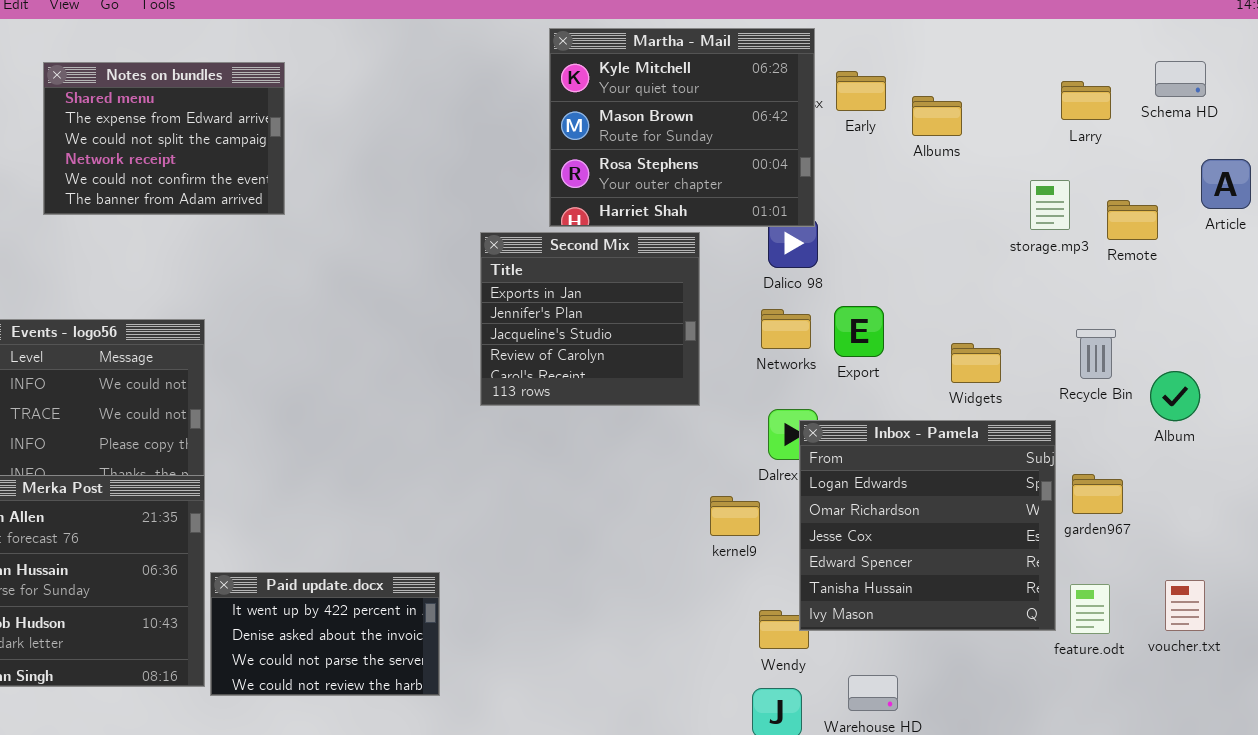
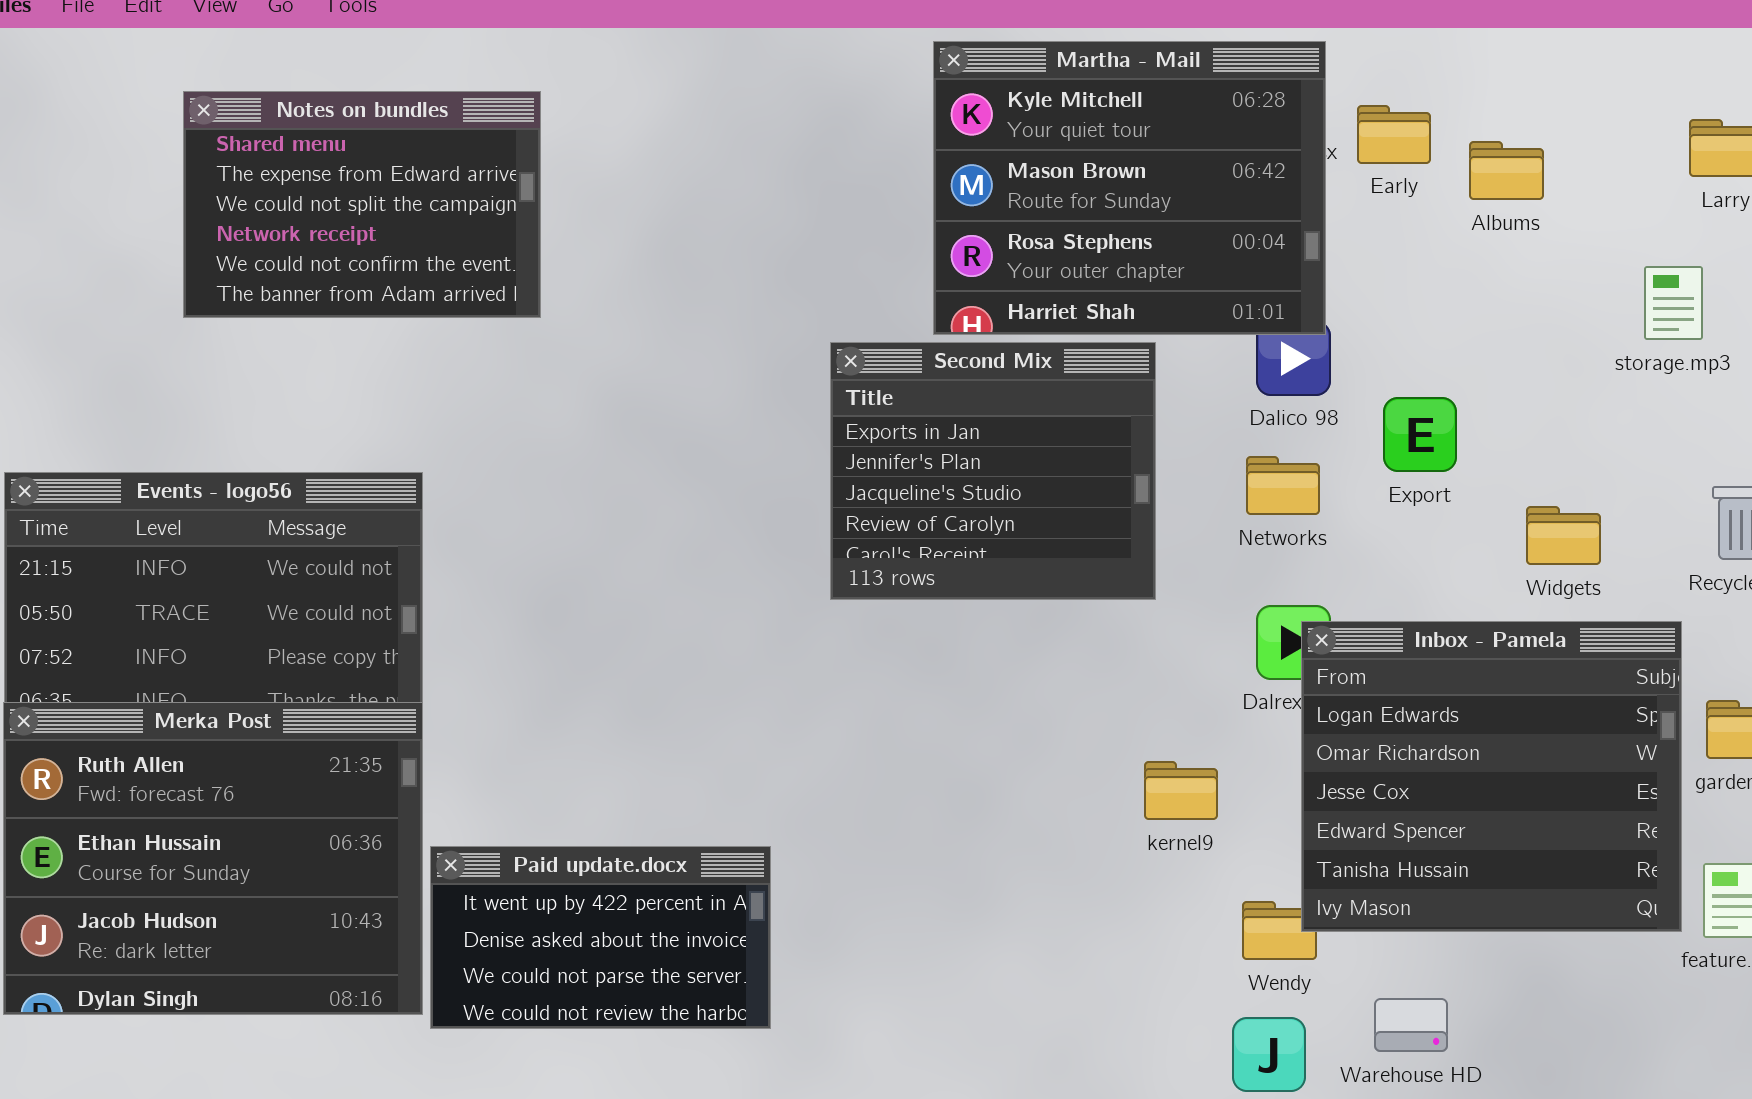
Export: [834,306,884,357] -> [1383,397,1457,472], moved
kernel9: [710,496,760,536] -> [1144,761,1218,820], moved

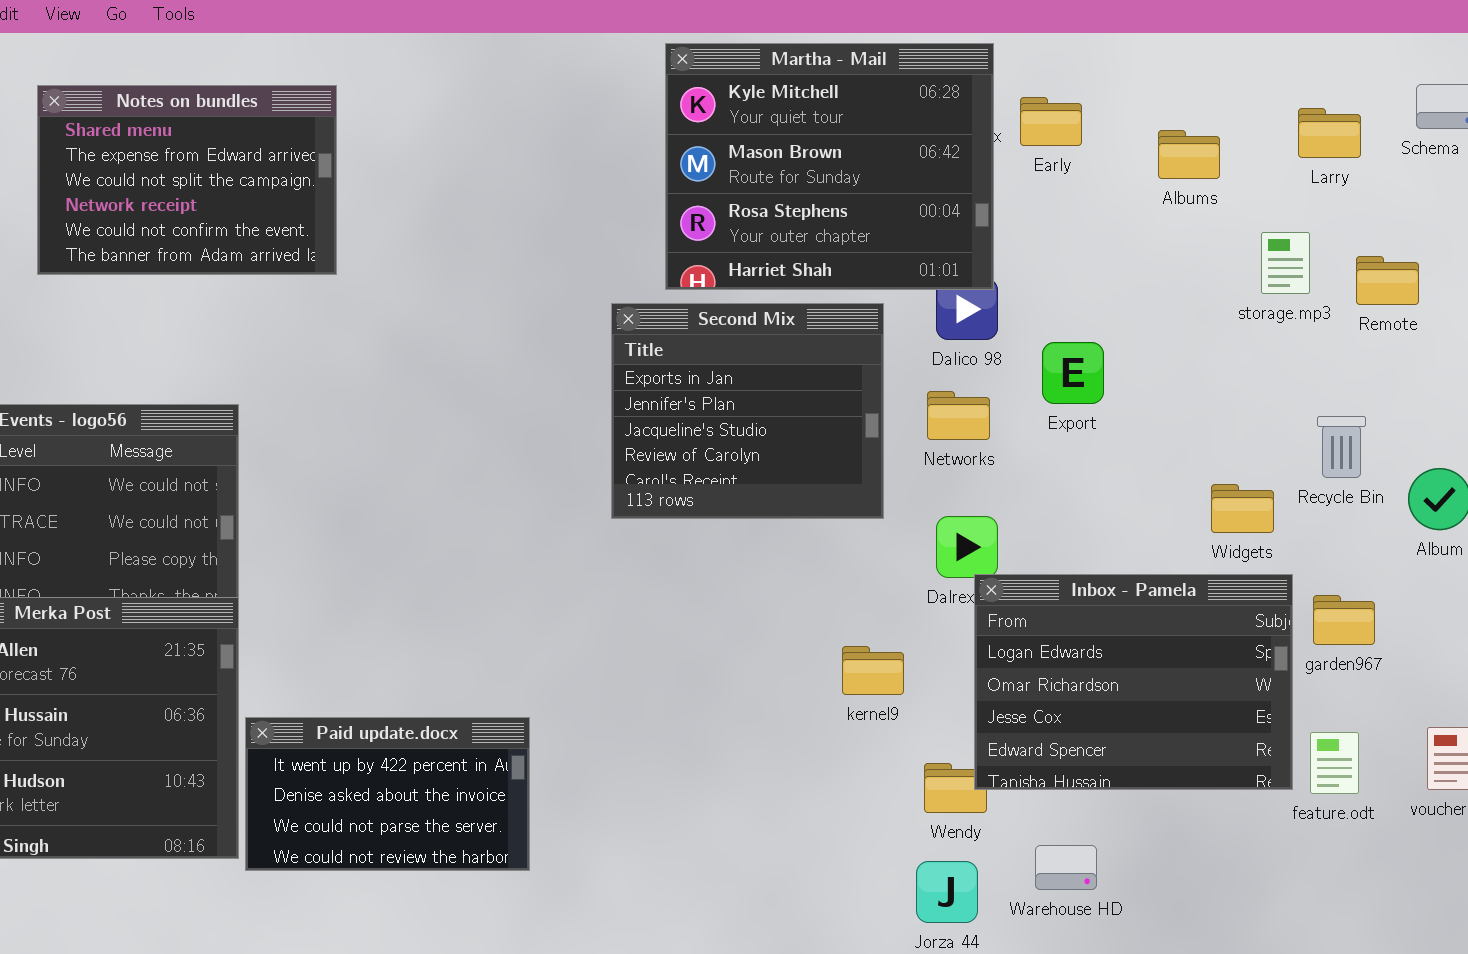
Albums: [1469,141,1544,200] -> [1158,130,1220,179], moved
Second Mix: [830,342,1156,600] -> [611,303,884,519], moved
Widgets: [1526,506,1601,565] -> [1211,484,1274,533], moved
Inbox - Pamela: [1301,621,1682,932] -> [974,574,1293,790], resized

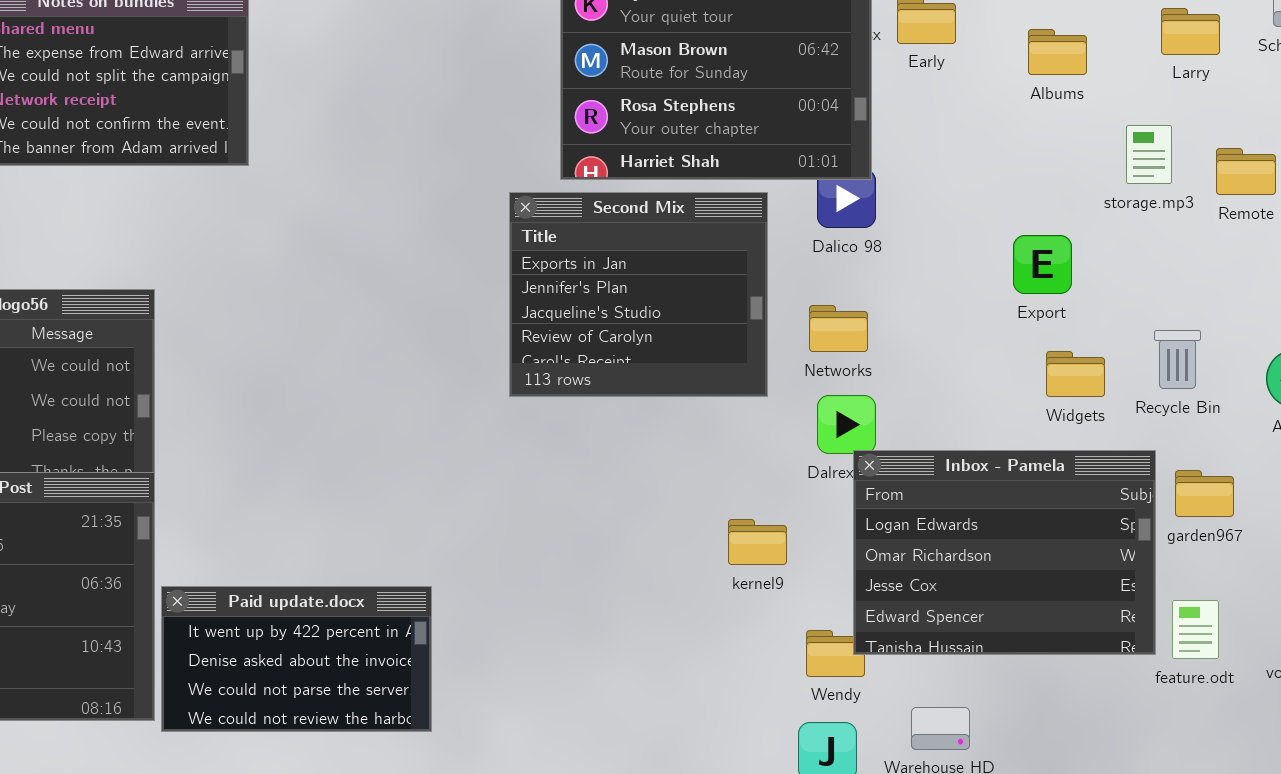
Export: [1042,342,1104,404] -> [1013,235,1072,294], moved
Networks: [927,391,990,440] -> [809,305,868,352], moved
Recycle Bin: [1317,416,1366,478] -> [1154,330,1201,389], moved
Widgets: [1211,484,1274,533] -> [1046,351,1105,397], moved

